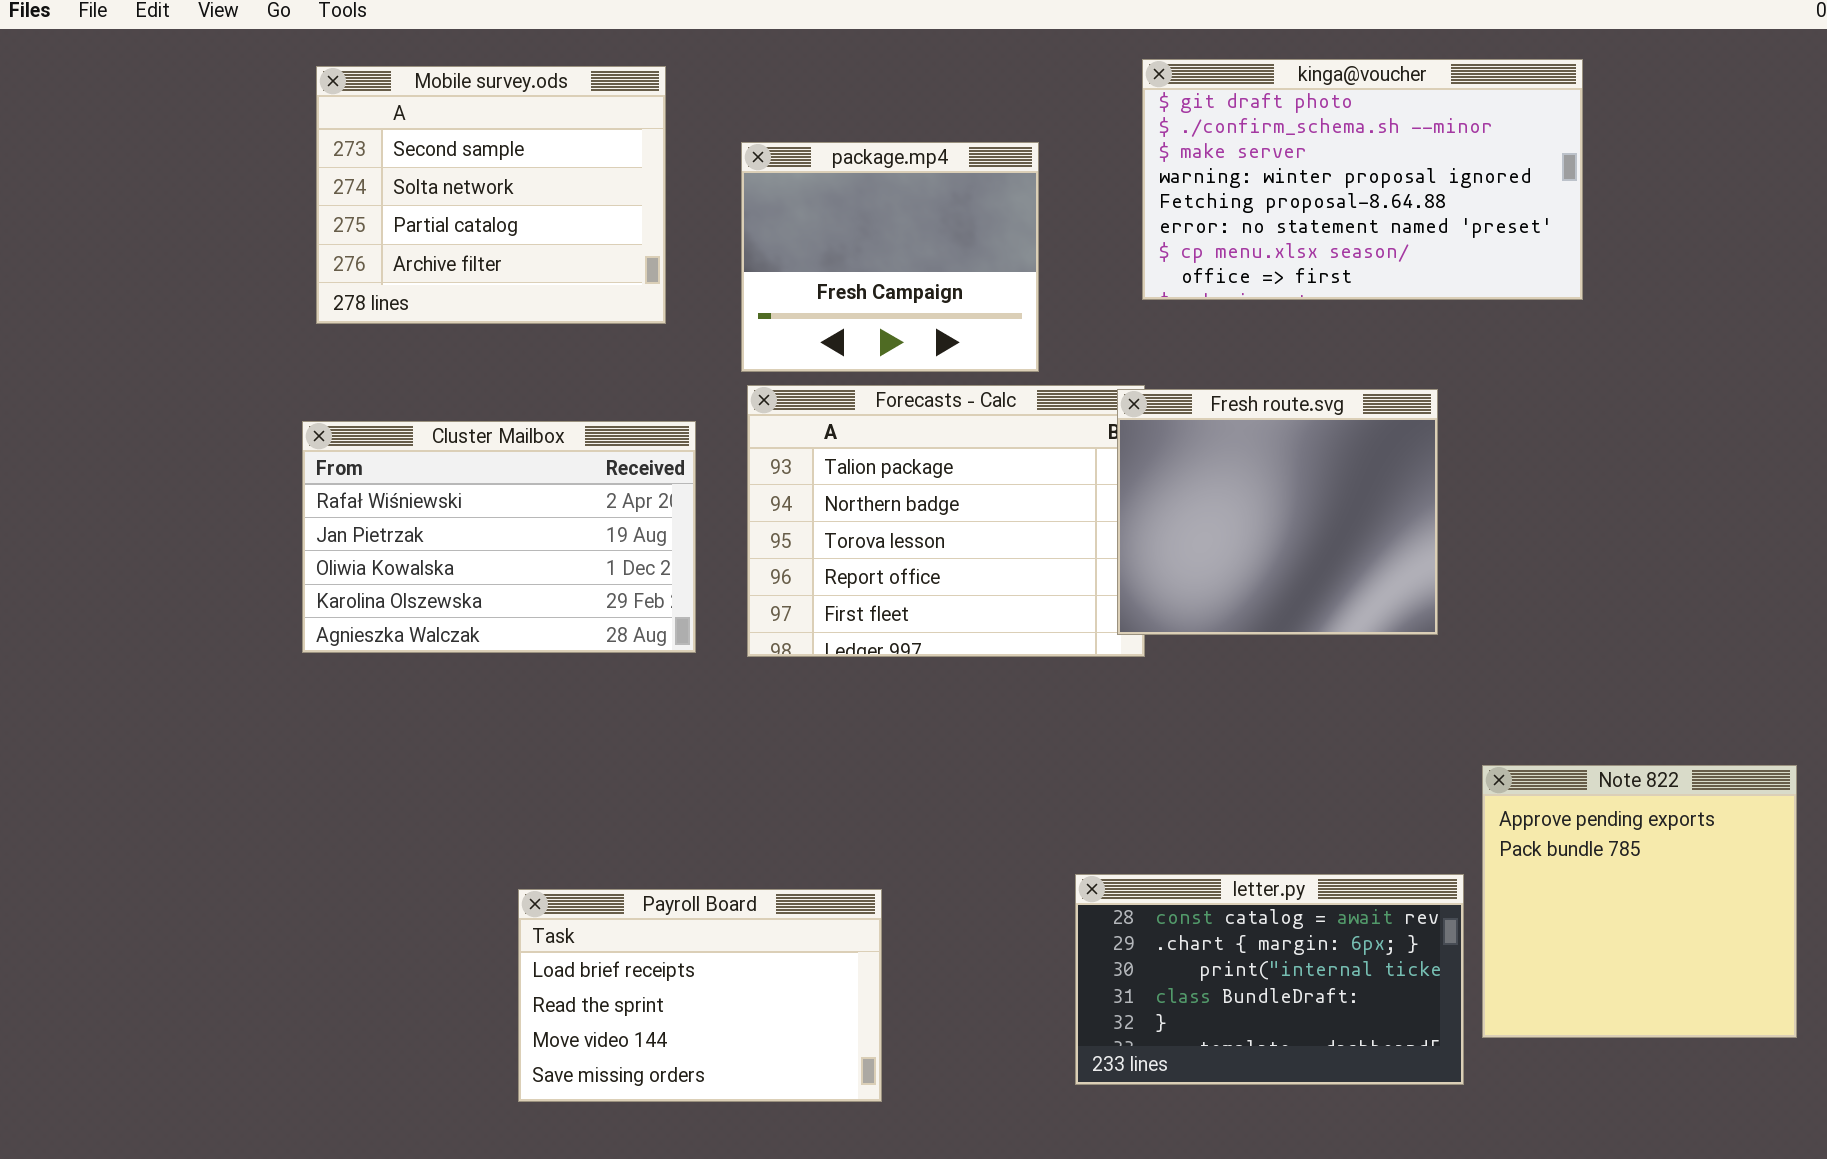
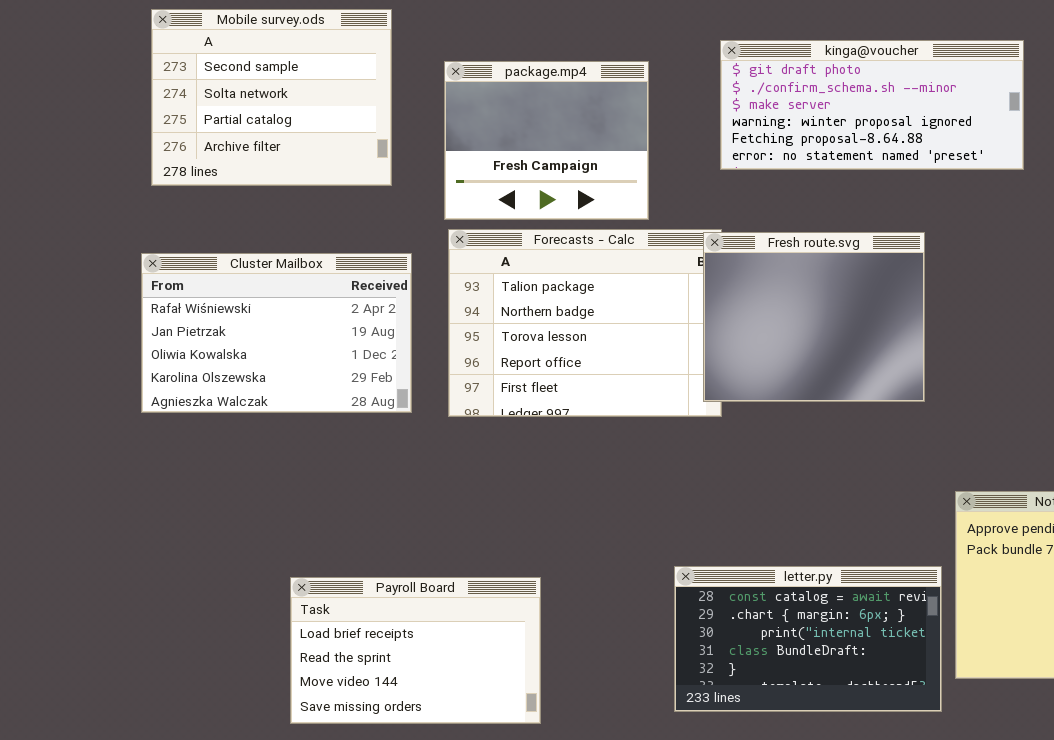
kinga@voucher: [1142,59,1583,300] -> [720,40,1024,170], resized

